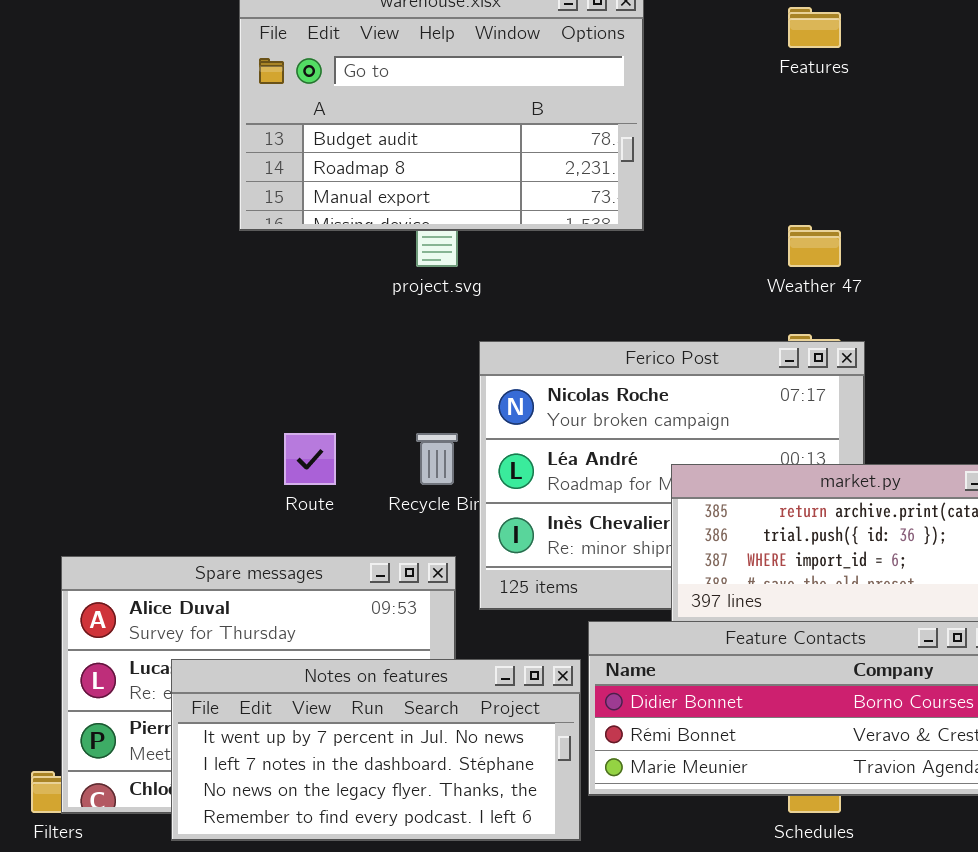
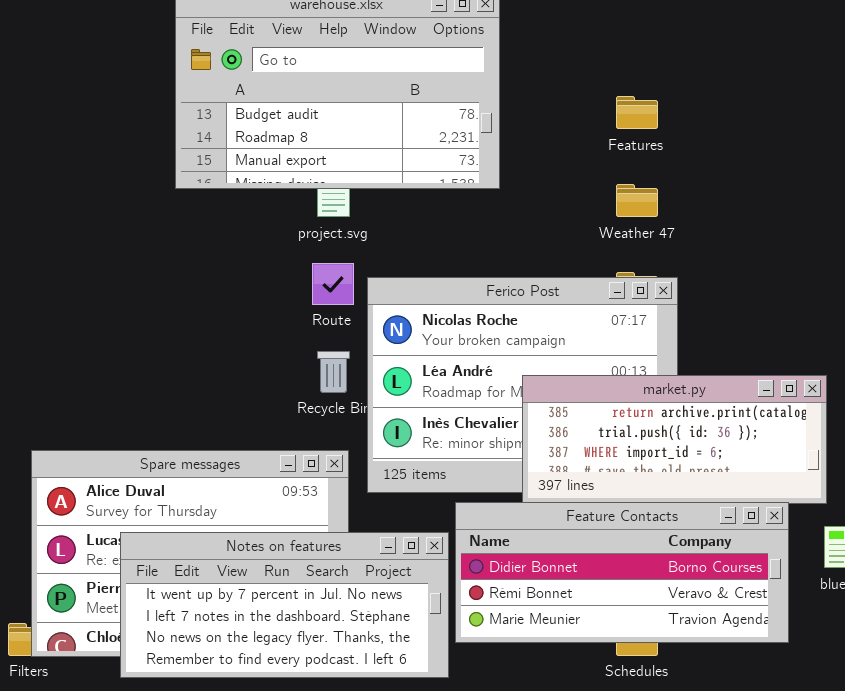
Features: [788,7,841,48] -> [616,96,658,129], moved
Route: [284,433,336,485] -> [312,263,354,305], moved

